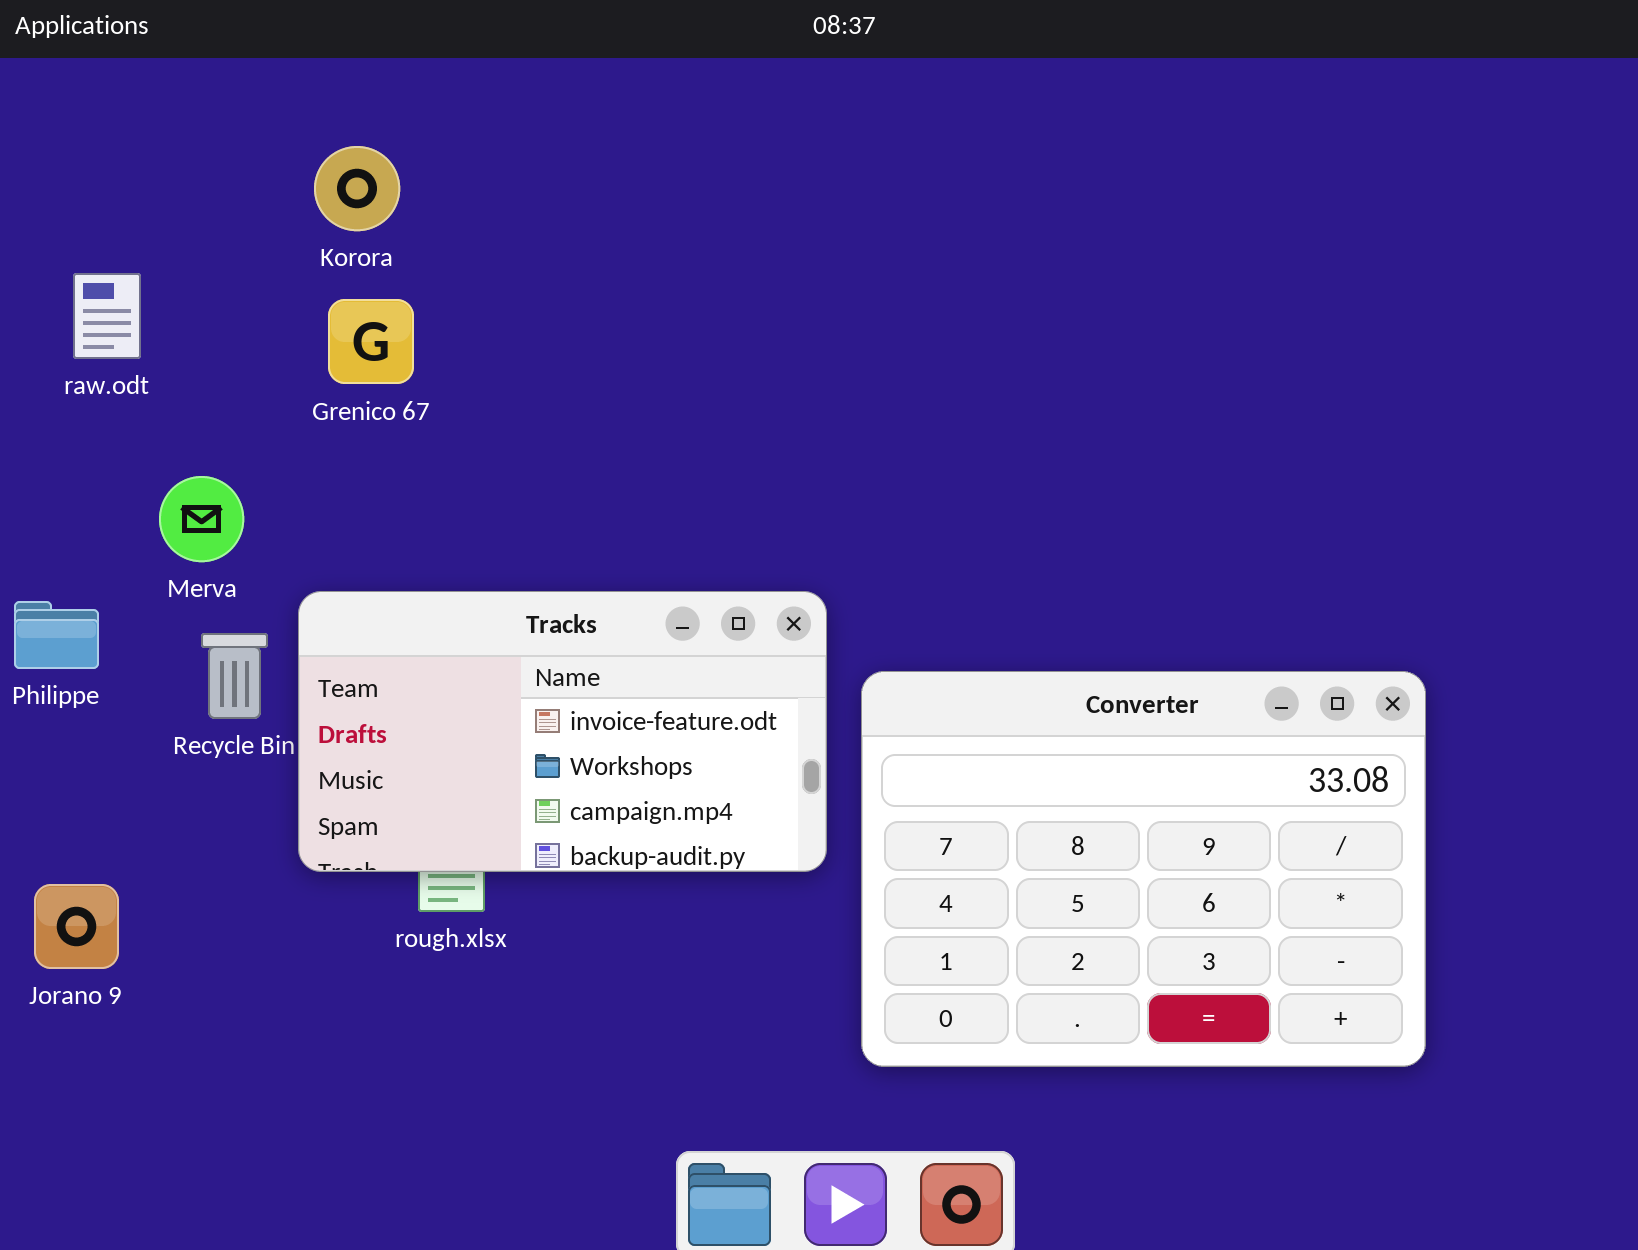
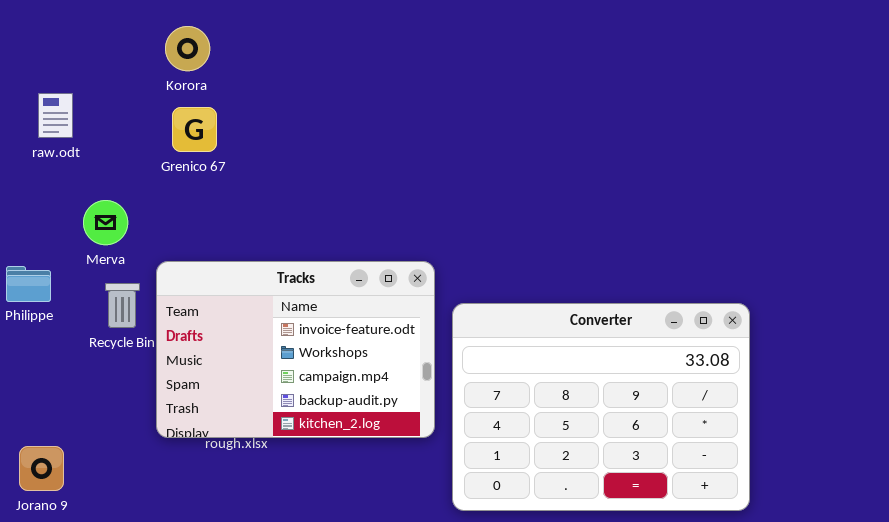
Tracks: [298,591,827,872] -> [156,261,435,438], resized
Jorano 9: [34,884,119,969] -> [19,446,64,491], moved

